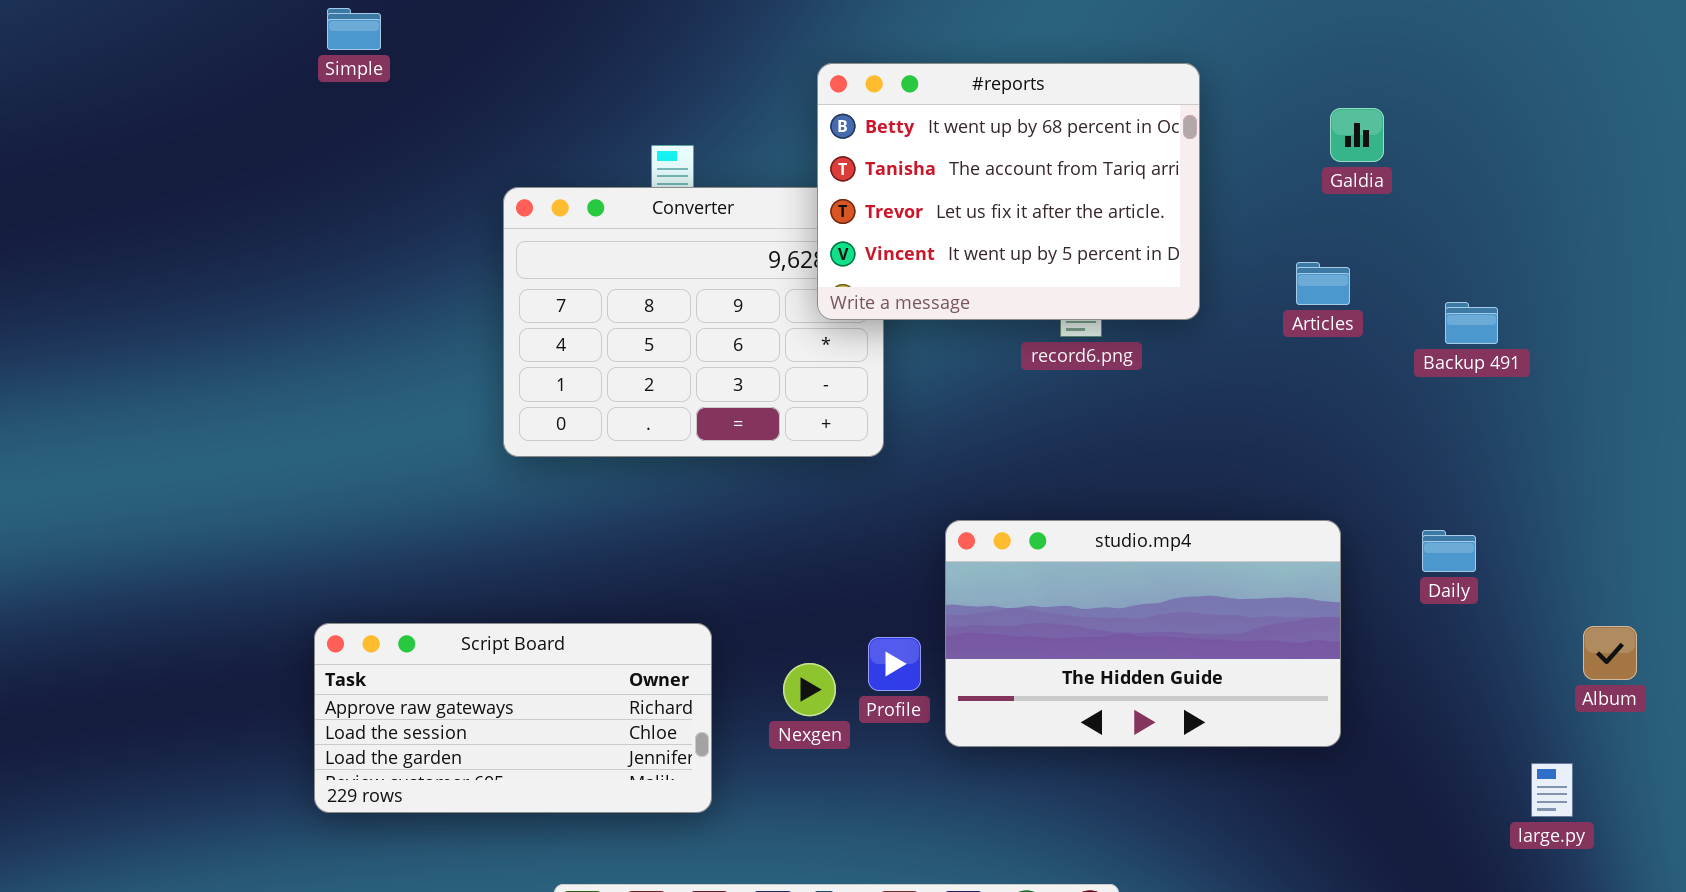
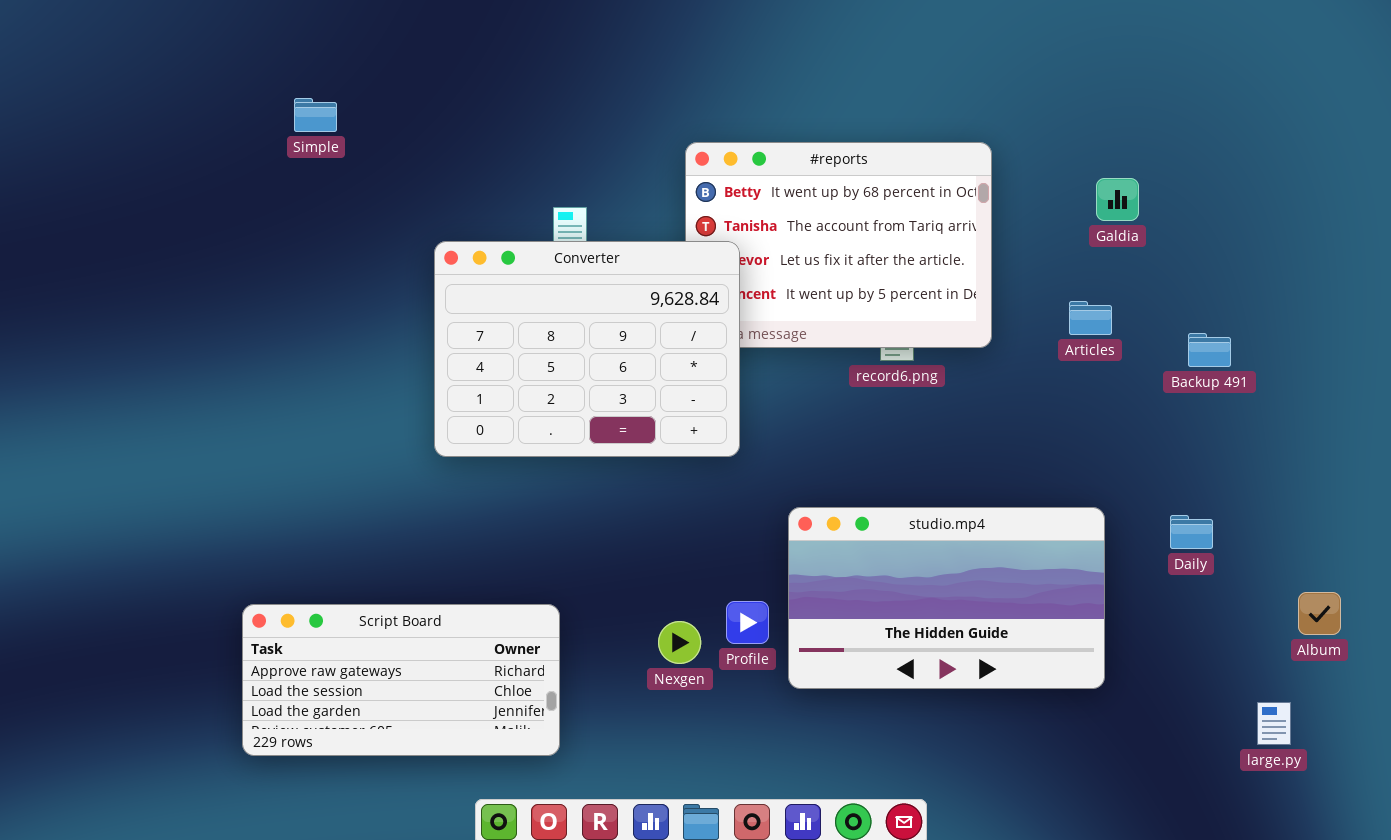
Converter: [503,187,884,457] -> [434,241,740,457], raised
Script Board: [314,623,712,813] -> [242,604,560,756], moved

